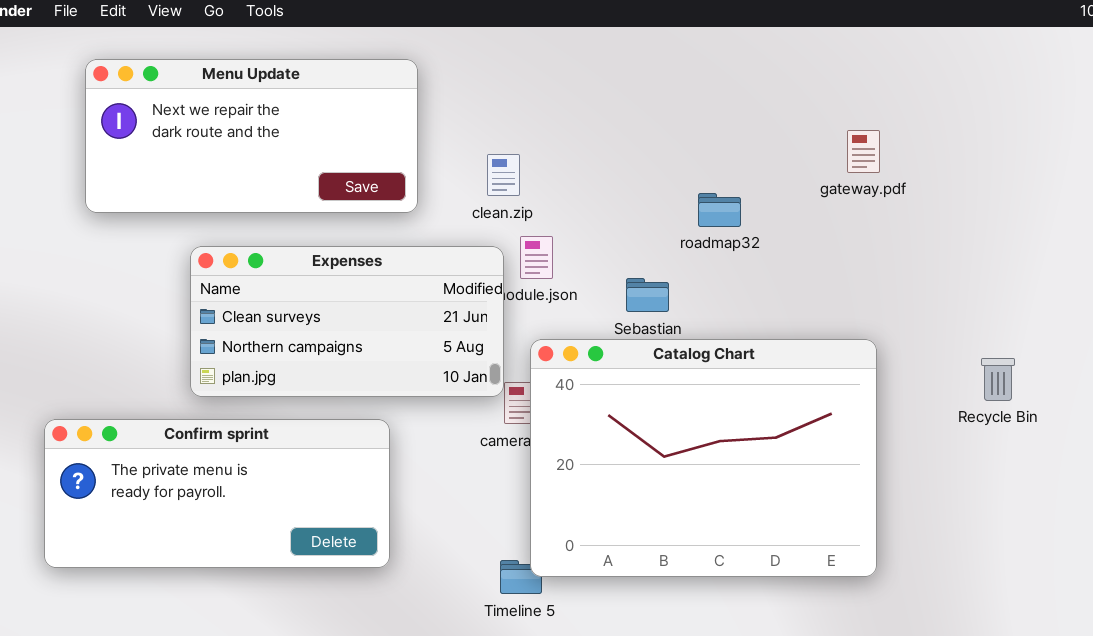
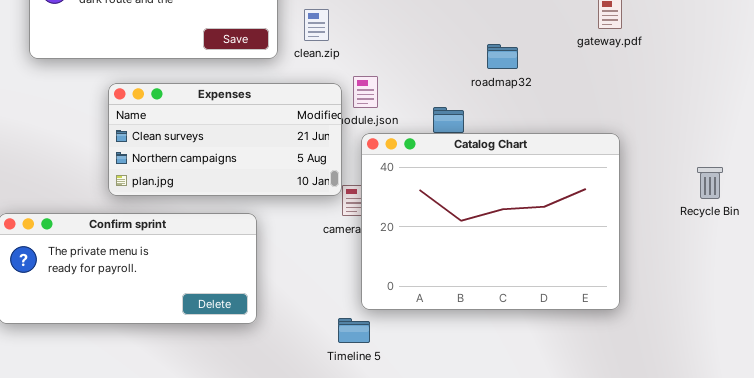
clean.zip: [487,154,520,196] -> [304,9,329,41], moved
Catalog Chart: [530,339,877,577] -> [361,133,620,310], moved

